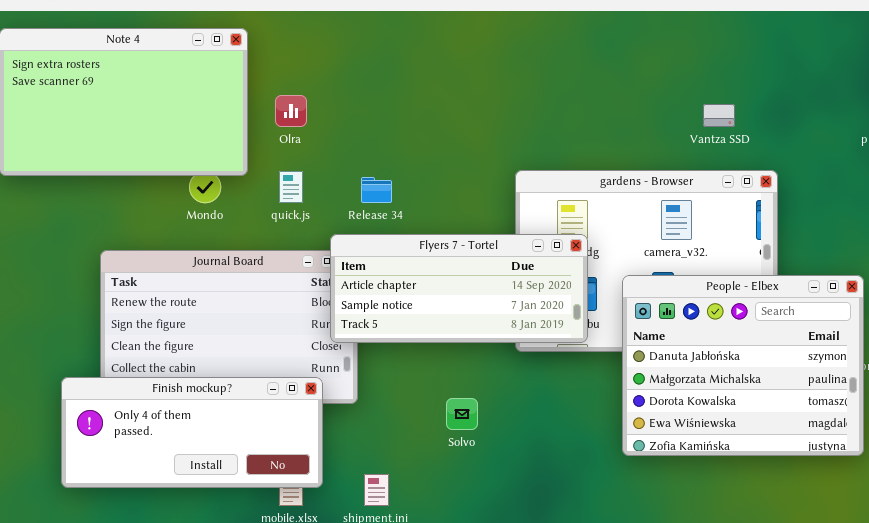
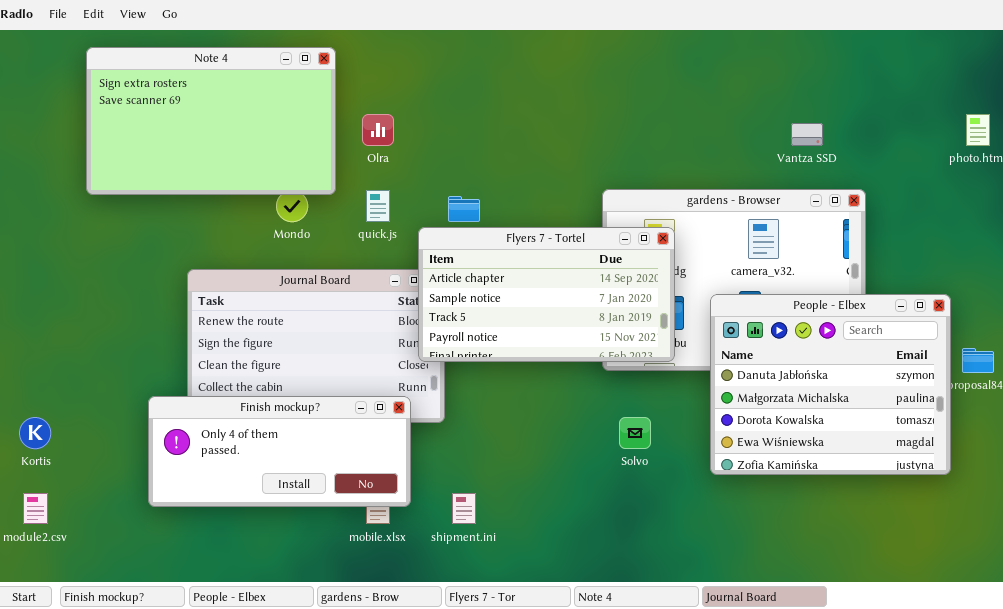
Flyers 7 - Tortel: [330,234,588,343] -> [418,227,675,362], resized
Solvo: [446,398,478,430] -> [619,417,651,449], moved

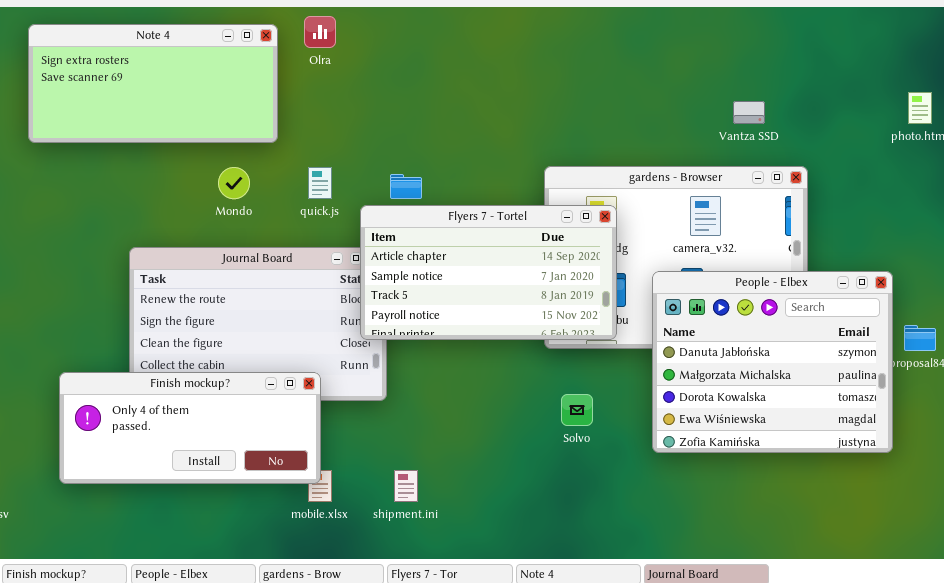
Note 4: [86,47,336,195] -> [28,24,278,143], resized
Olra: [362,114,394,146] -> [304,16,336,48], moved
Finish mockup?: [148,396,411,507] -> [59,372,321,484], moved

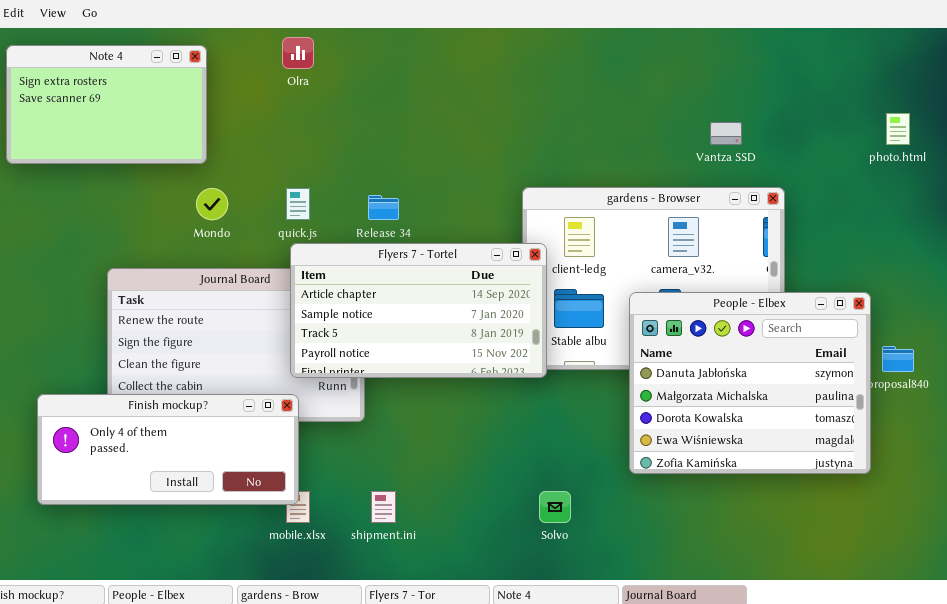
Note 4: [28,24,278,143] -> [6,45,207,164], resized
Flyers 7 - Tortel: [360,205,617,340] -> [290,243,547,378], moved
Solvo: [561,394,593,426] -> [539,491,571,523], moved

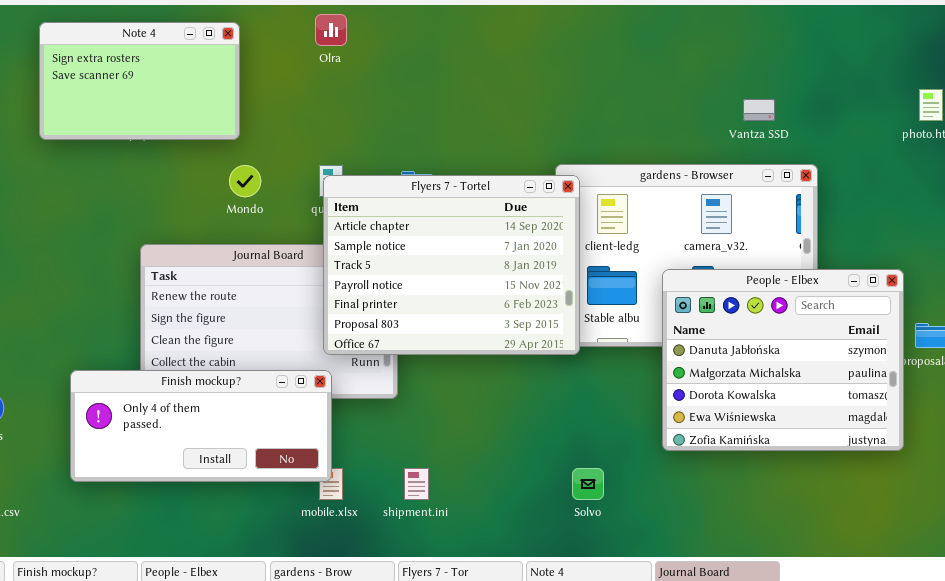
Flyers 7 - Tortel: [290,243,547,378] -> [323,175,580,355], resized

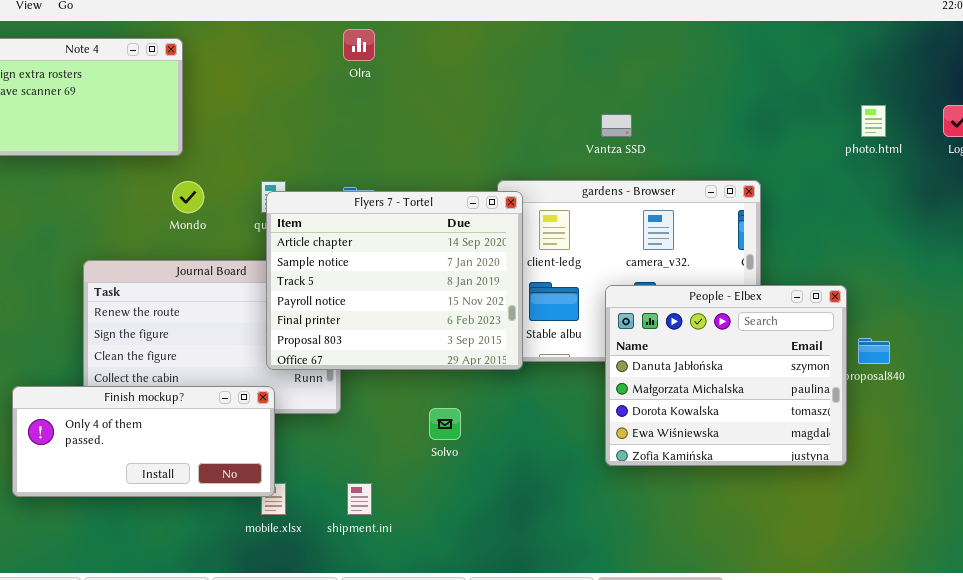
Olra: [315,14,347,46] -> [343,29,375,61], moved
Vantza SSD: [743,99,775,121] -> [601,114,632,137], moved
Solvo: [572,468,604,500] -> [429,408,461,440], moved

